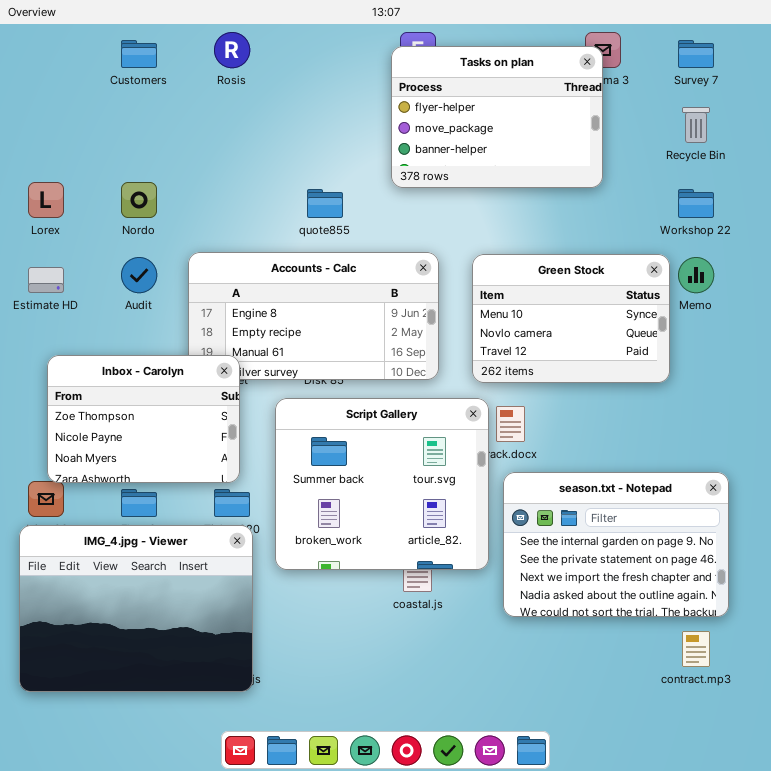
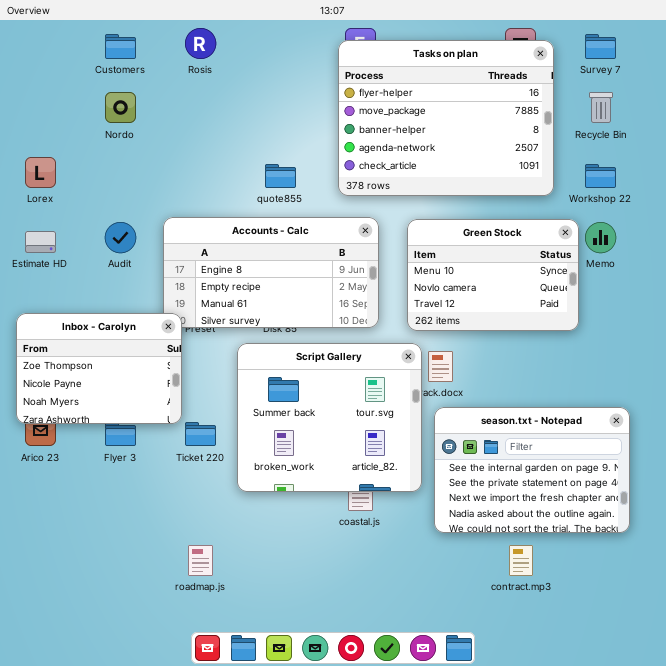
Tasks on plan: [391,46,603,188] -> [338,40,554,196], resized
Nordo: [121,182,157,218] -> [105,92,136,123], moved
Inbox - Carolyn: [47,355,240,483] -> [16,313,182,424], moved
IMG_4.jpg - Viewer: [19,525,253,692] -> none, closed
contract.mp3: [682,631,710,667] -> [509,545,533,576], moved

